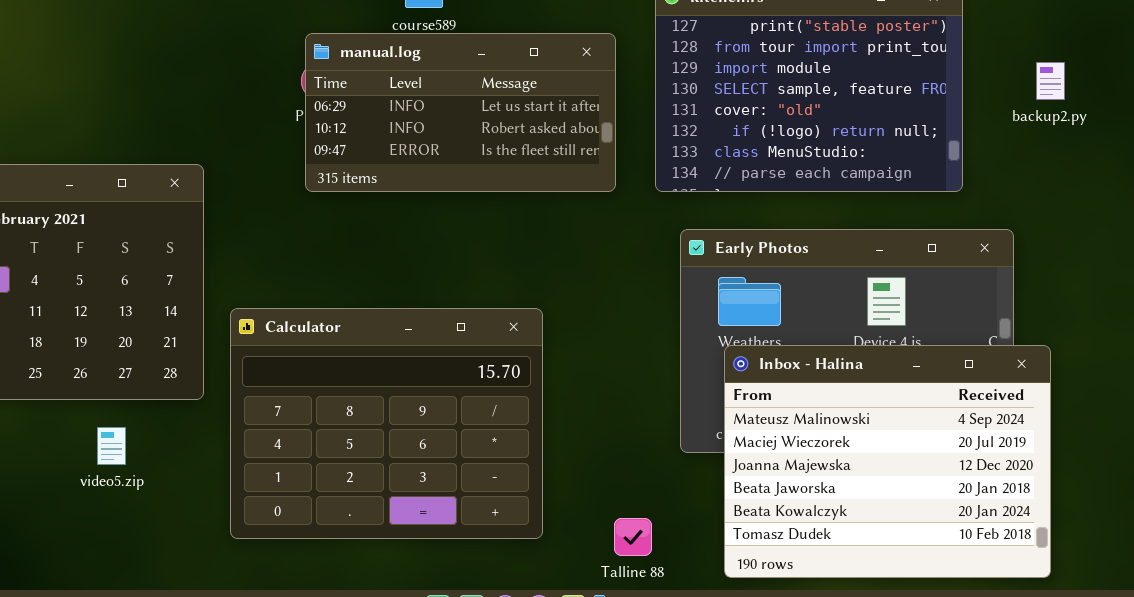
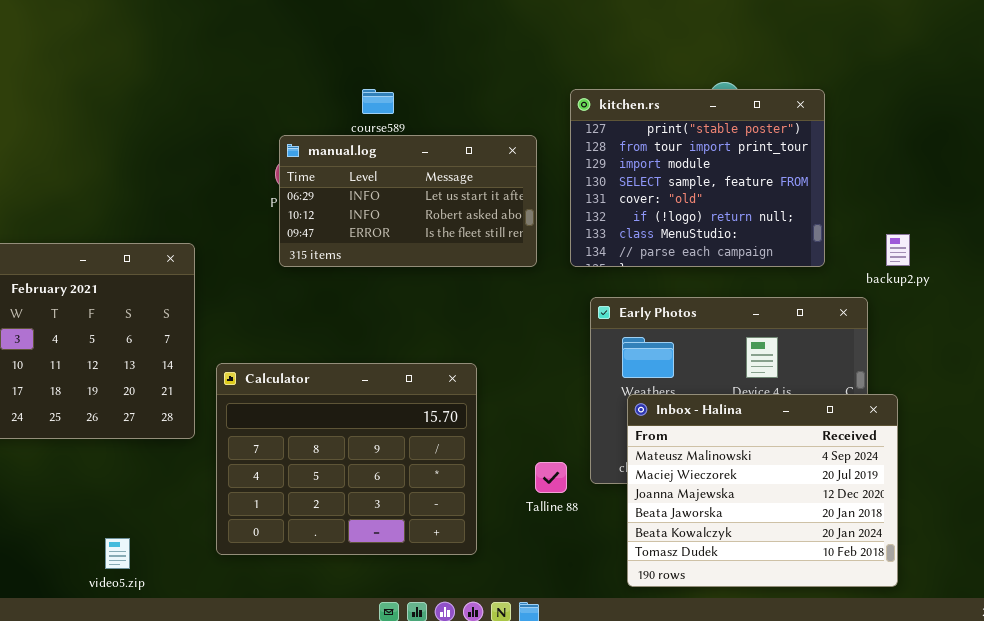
backup2.py: [1036,62,1065,100] -> [886,234,910,266], moved
video5.zip: [97,427,126,465] -> [105,538,130,569], moved
Talline 88: [614,518,652,556] -> [535,462,567,493], moved

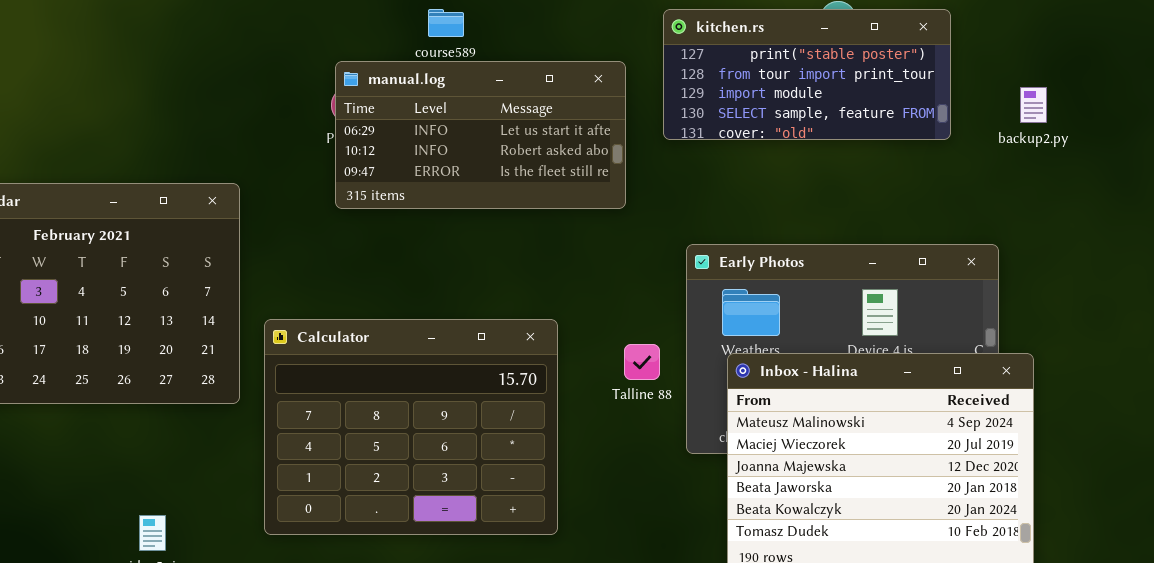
kitchen.rs: [570,89,825,267] -> [663,9,951,140], resized
backup2.py: [886,234,910,266] -> [1020,87,1047,123], moved
Talline 88: [535,462,567,493] -> [624,344,660,380], moved

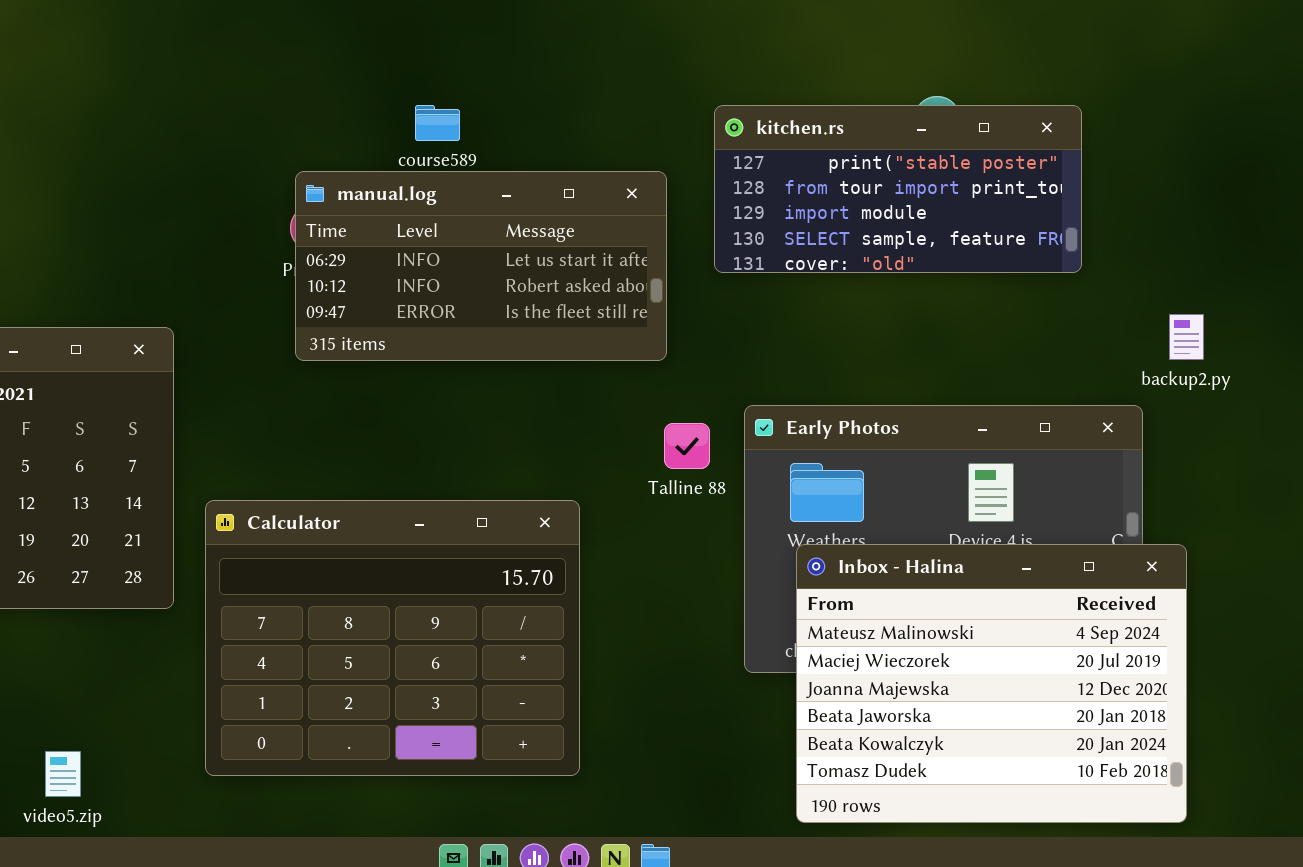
backup2.py: [1020,87,1047,123] -> [1169,314,1204,360], moved
Talline 88: [624,344,660,380] -> [664,423,710,469], moved

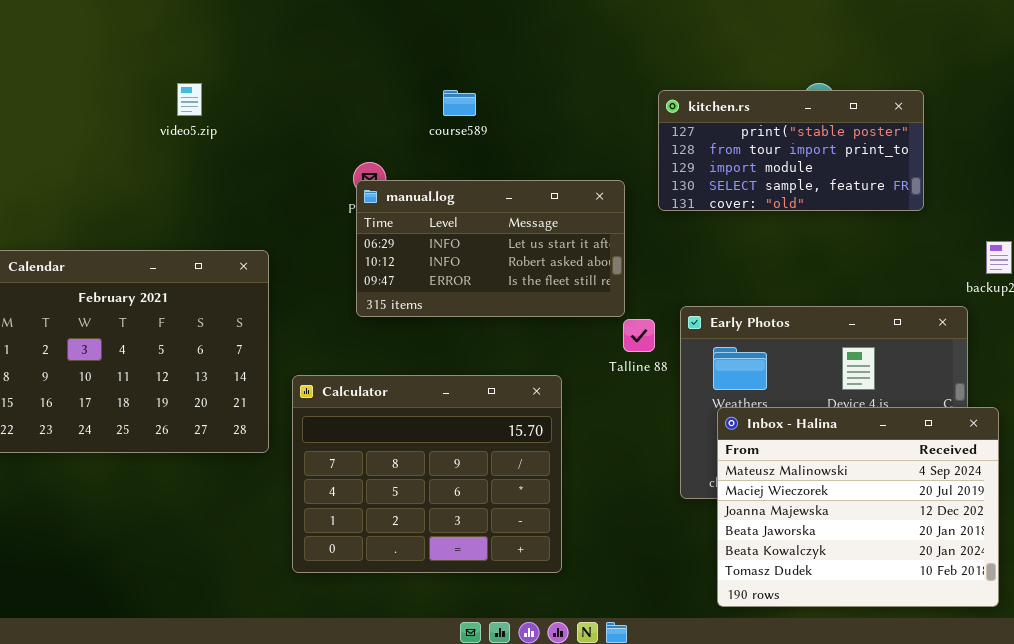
manual.log: [295,171,667,361] -> [356,180,625,317], moved
video5.zip: [45,751,81,797] -> [177,83,202,116], moved

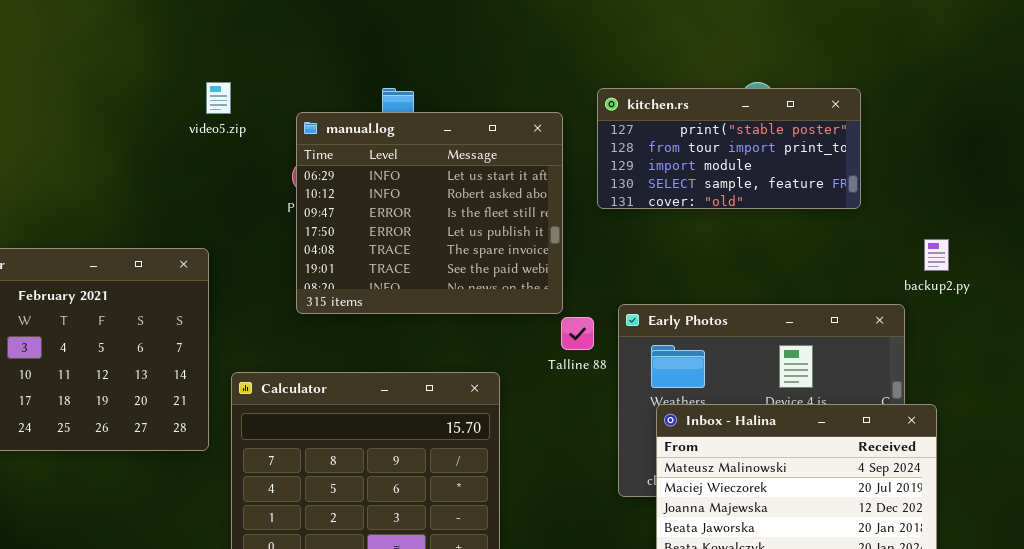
video5.zip: [177,83,202,116] -> [206,82,231,114], moved
manual.log: [356,180,625,317] -> [296,112,563,314], resized

